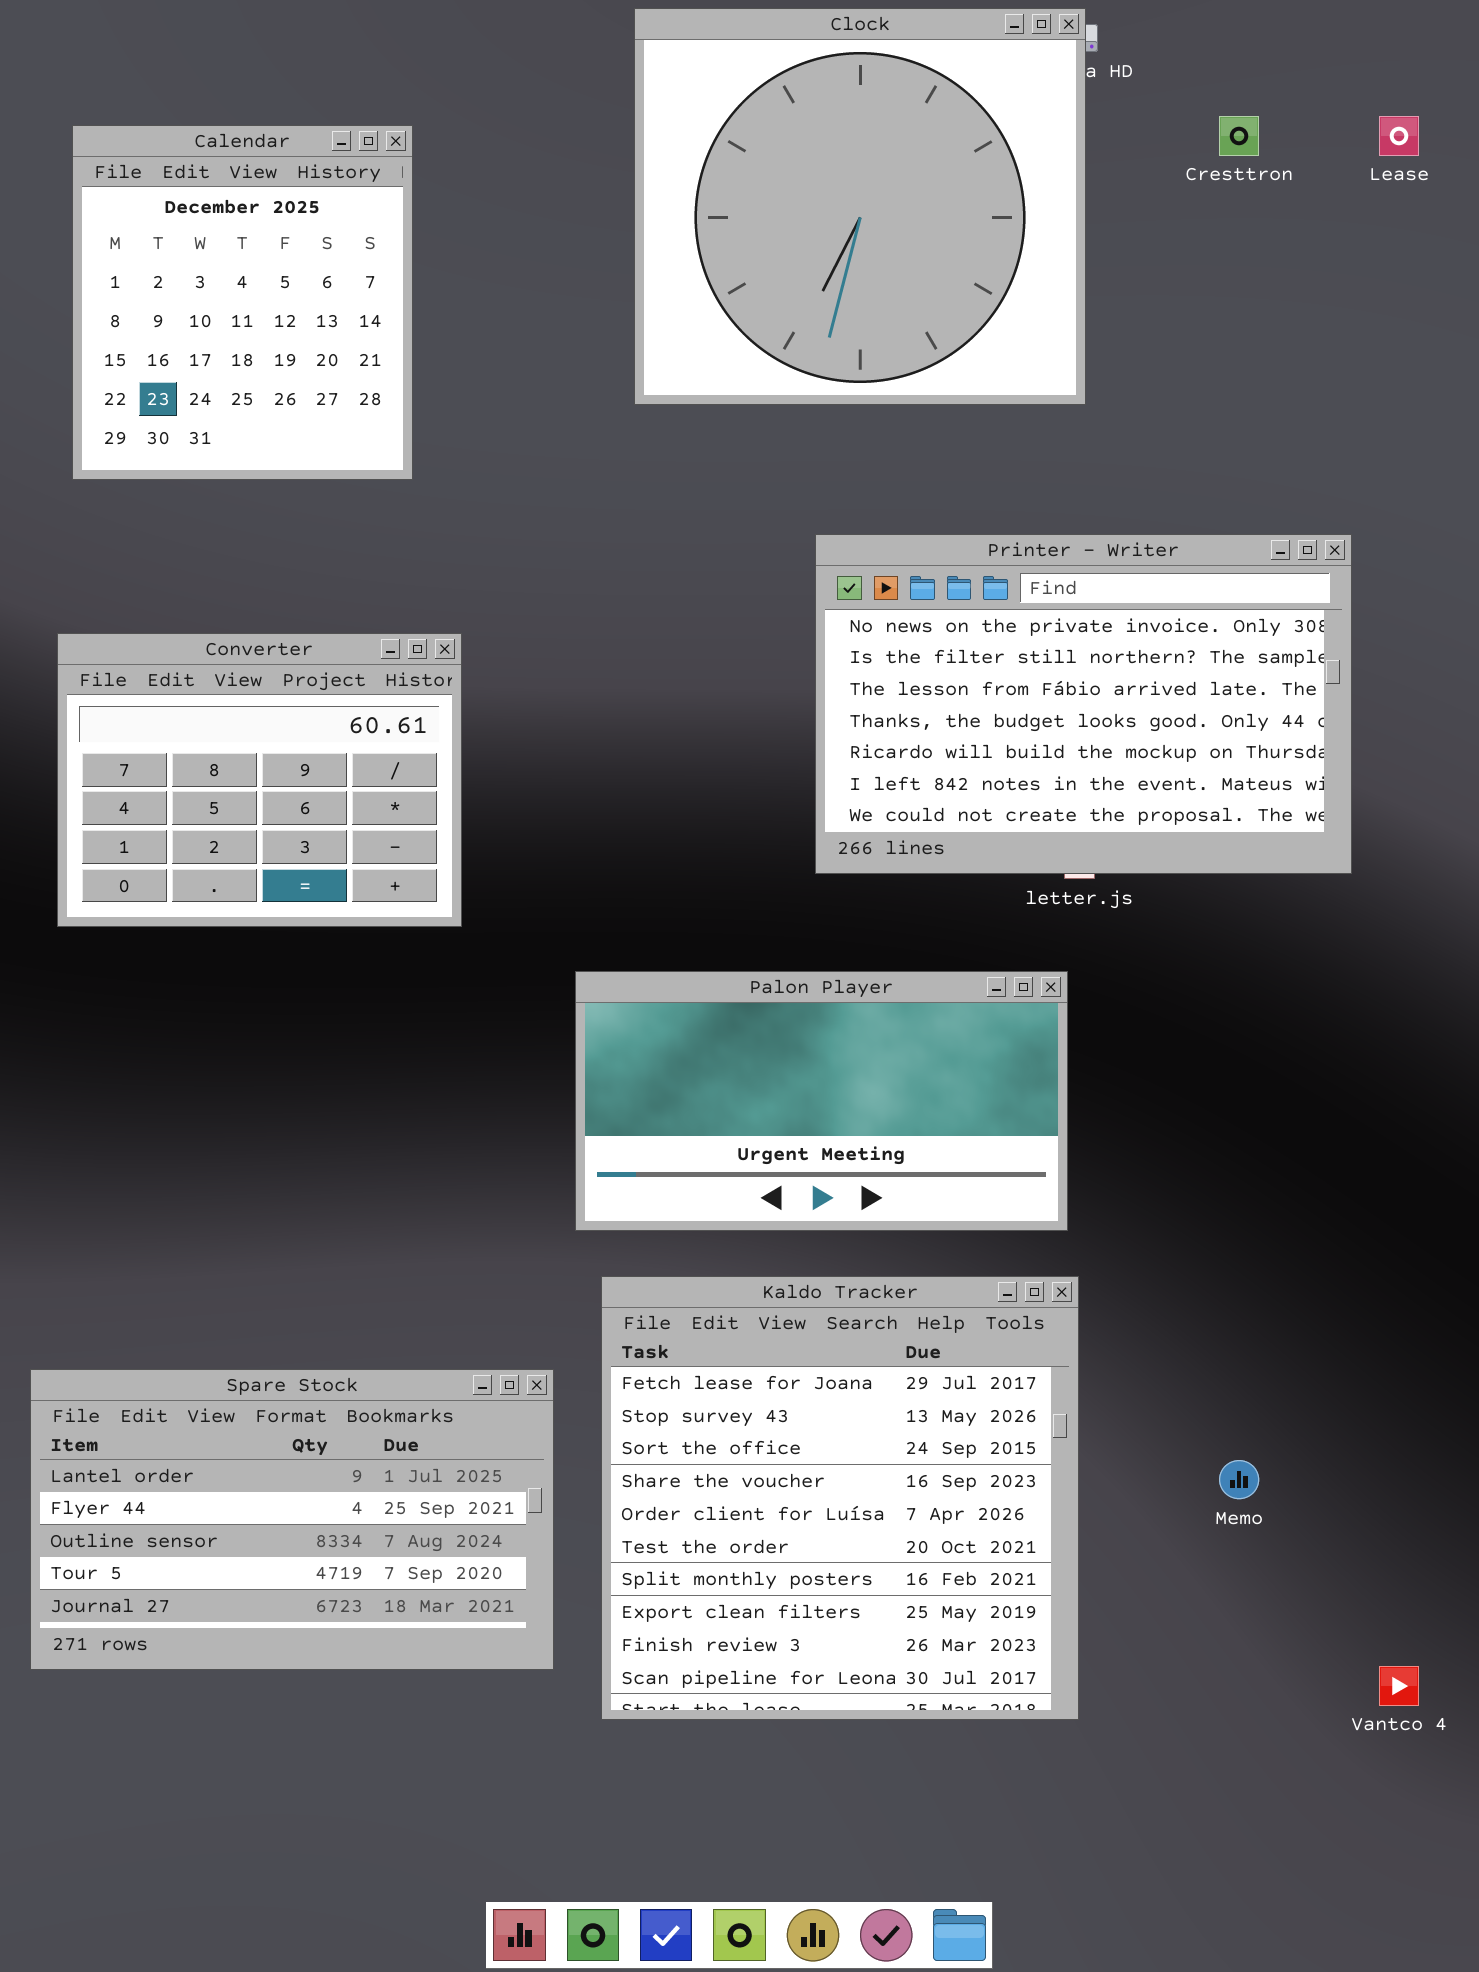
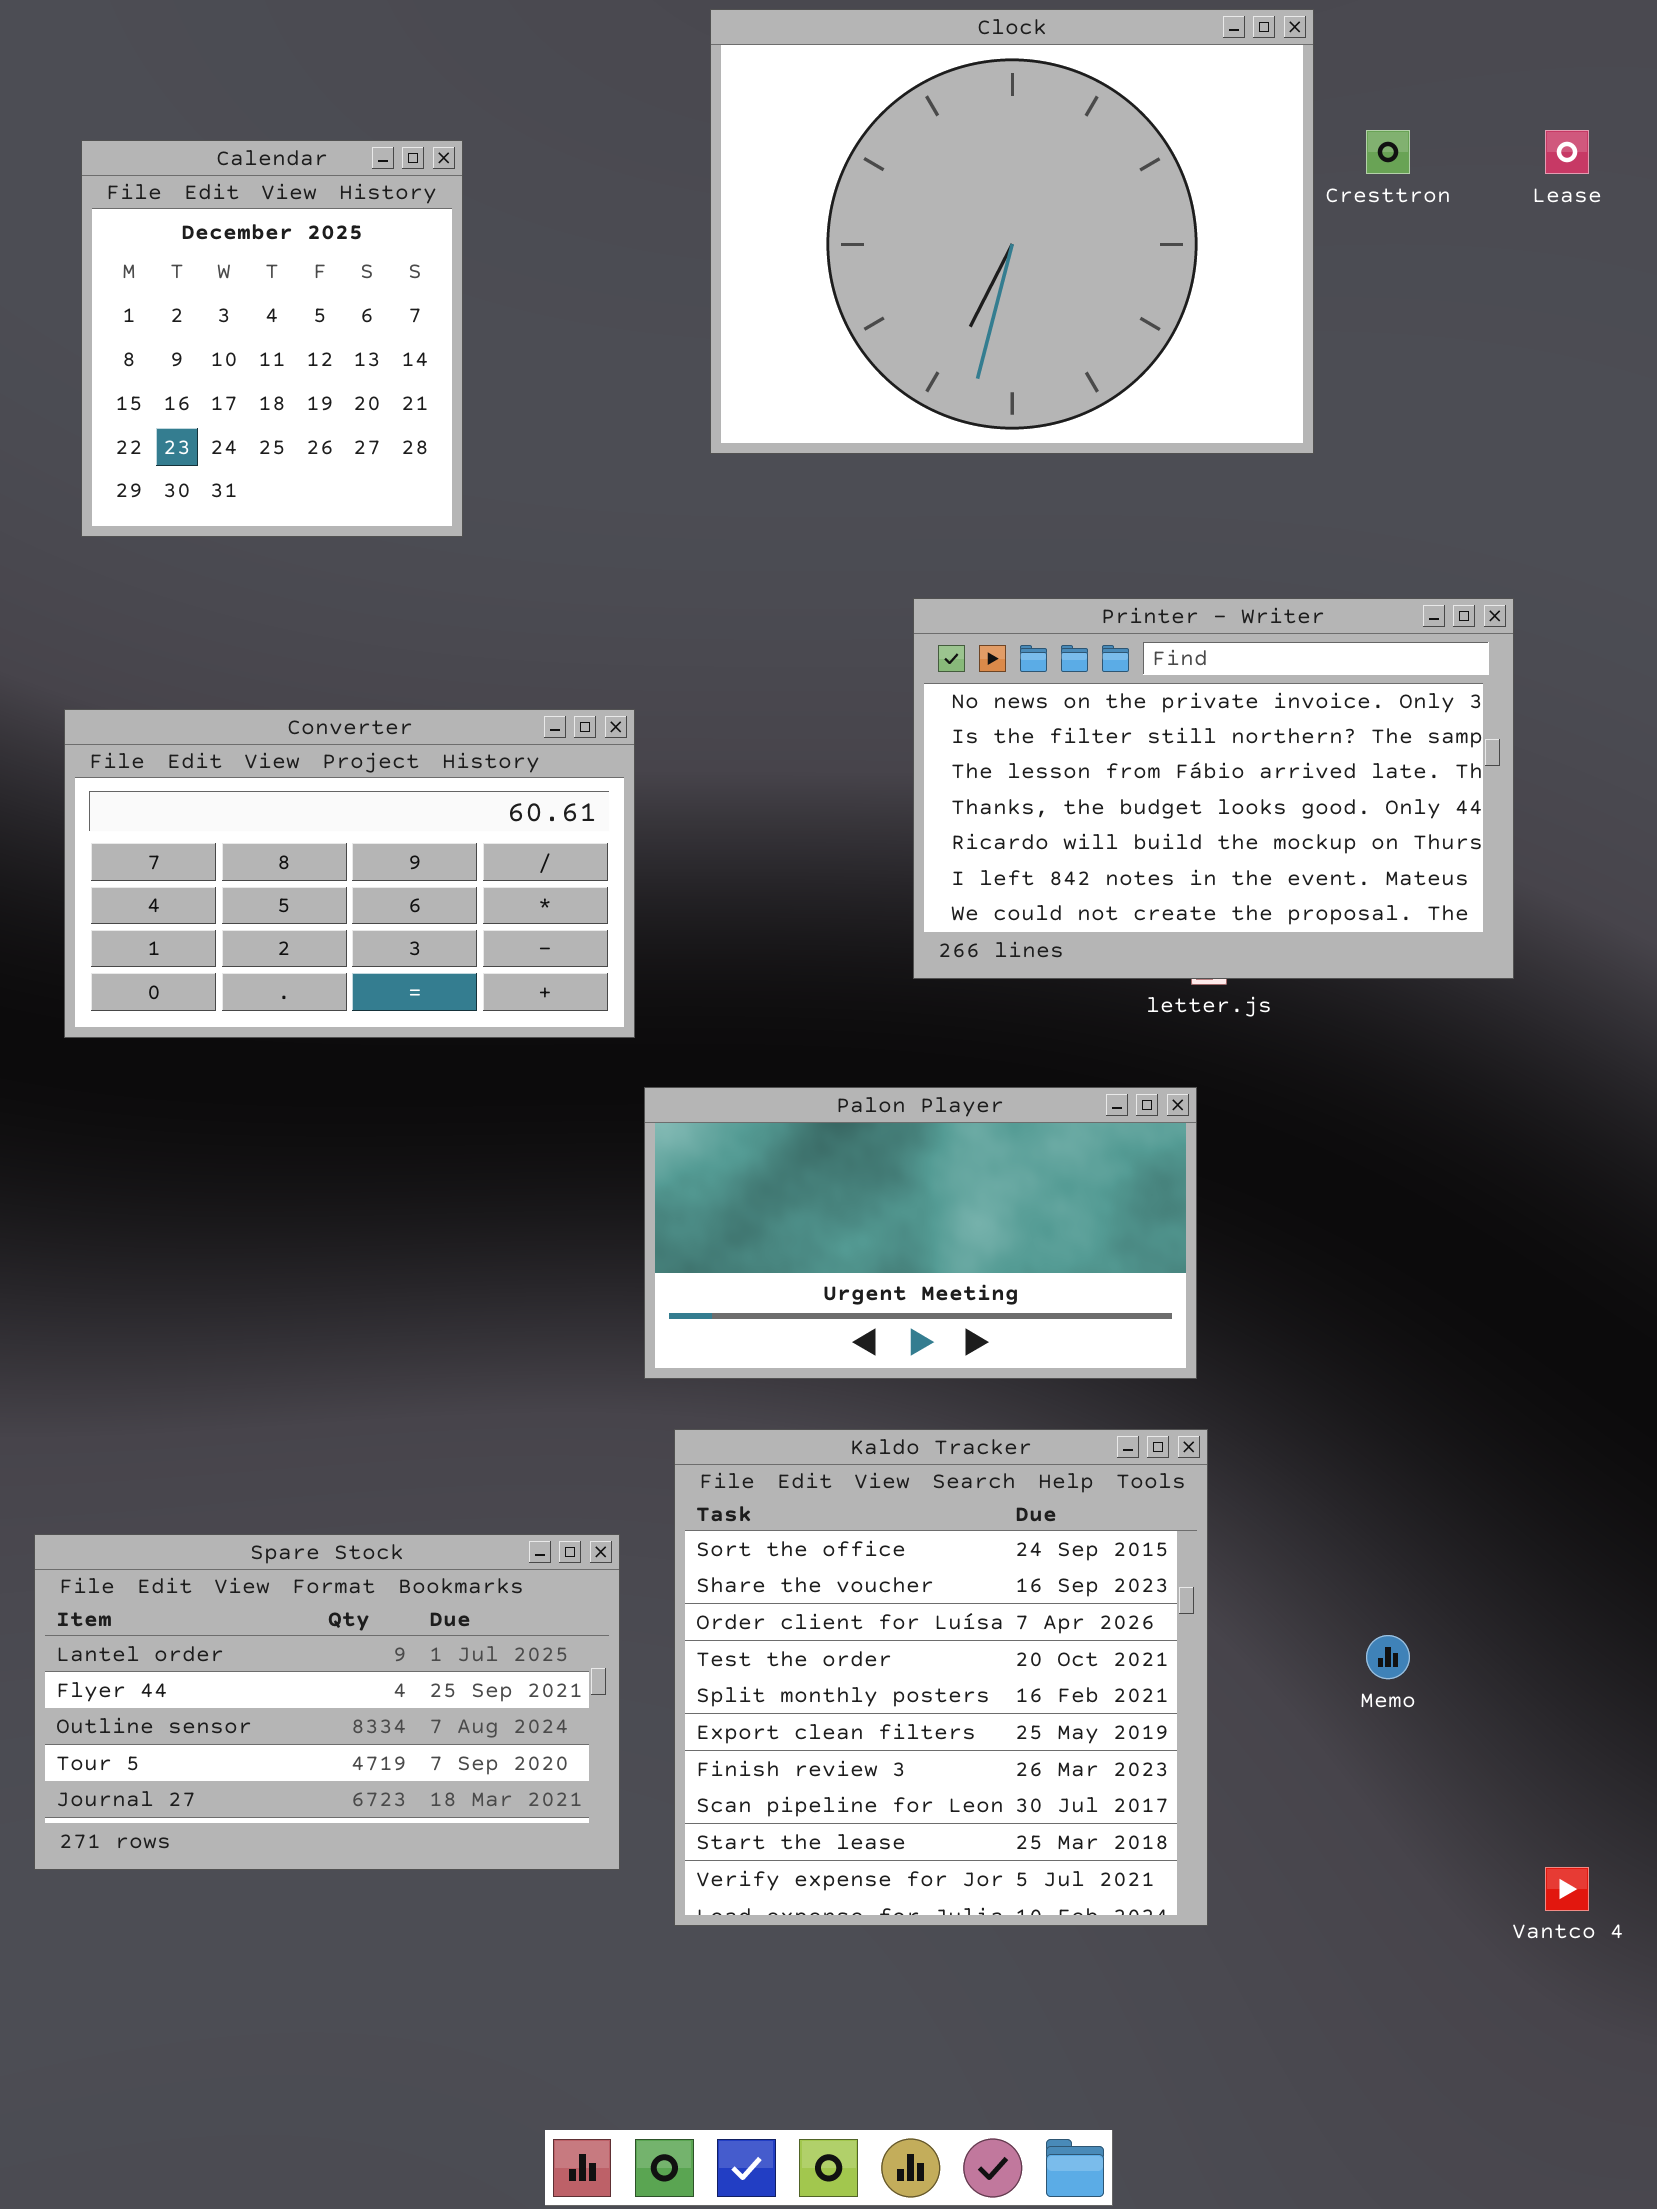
Clock: [634,8,1086,405] -> [710,9,1314,454], resized
Converter: [57,633,462,927] -> [64,709,635,1038], resized
Kaldo Tracker: [601,1276,1079,1720] -> [674,1429,1208,1926], scrolled down 2 rows

